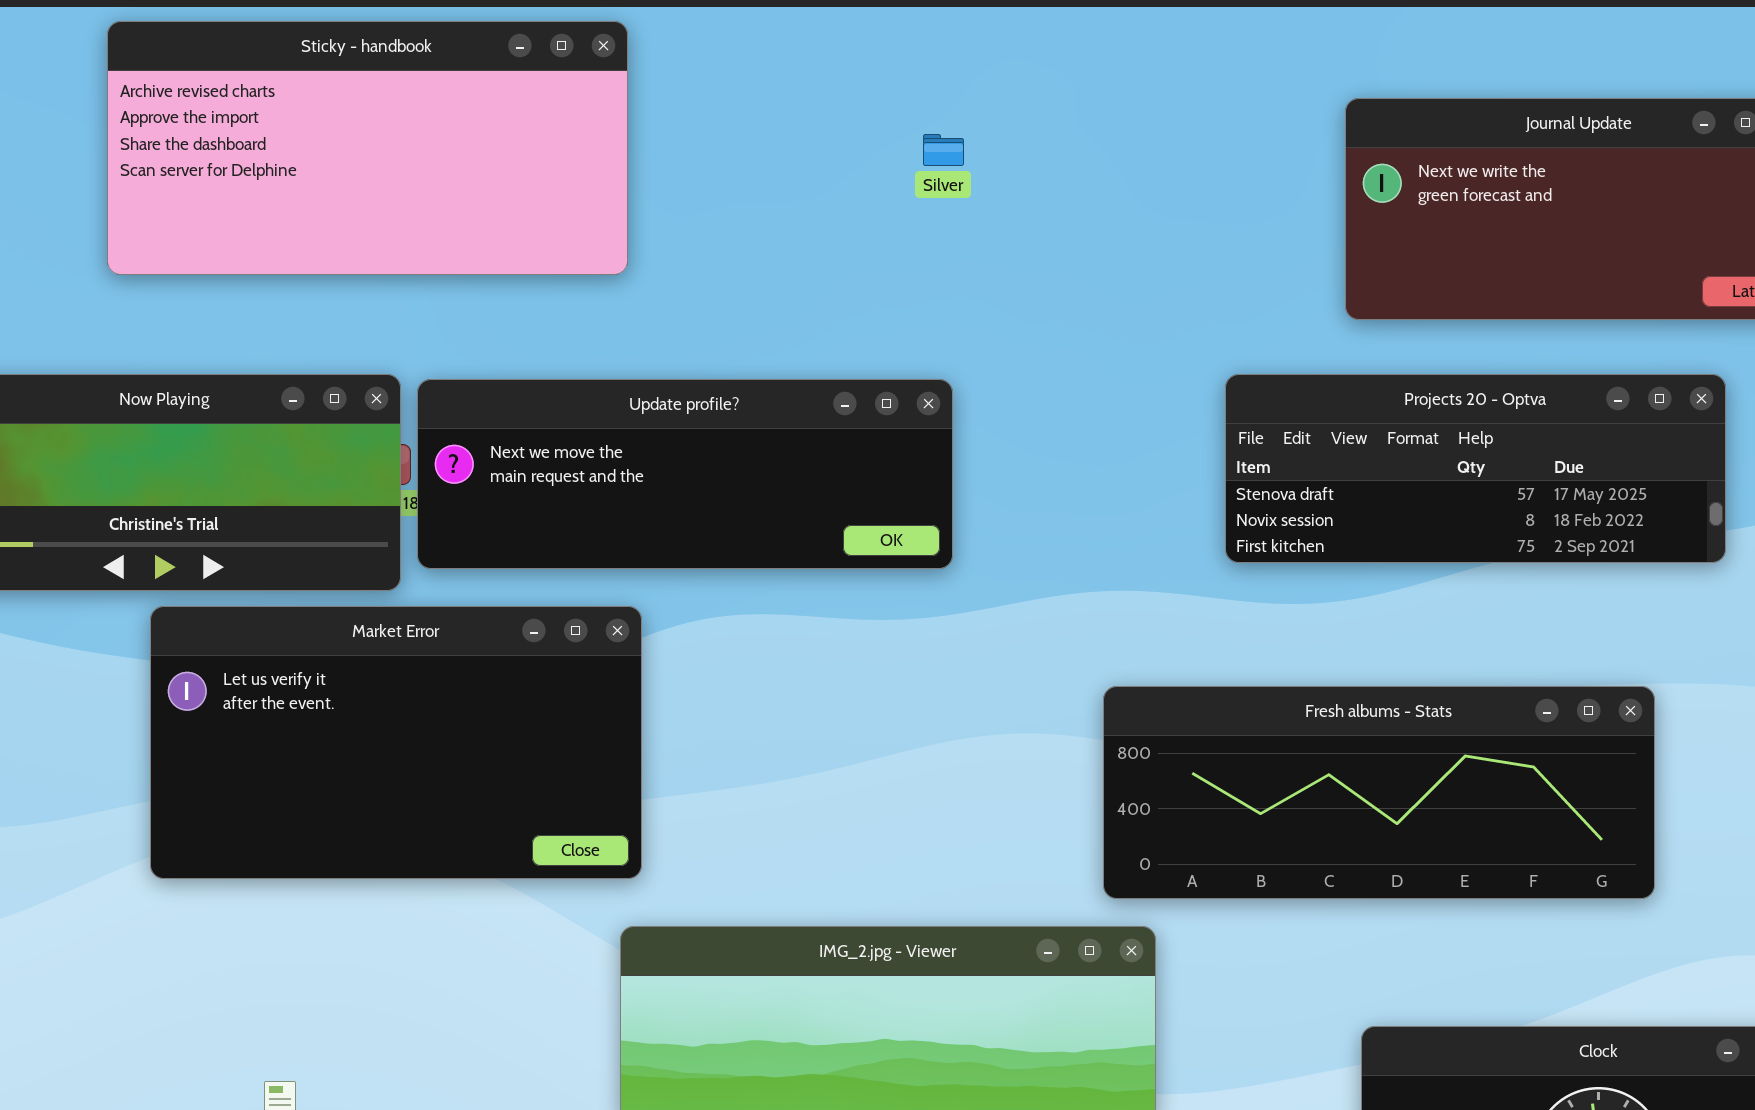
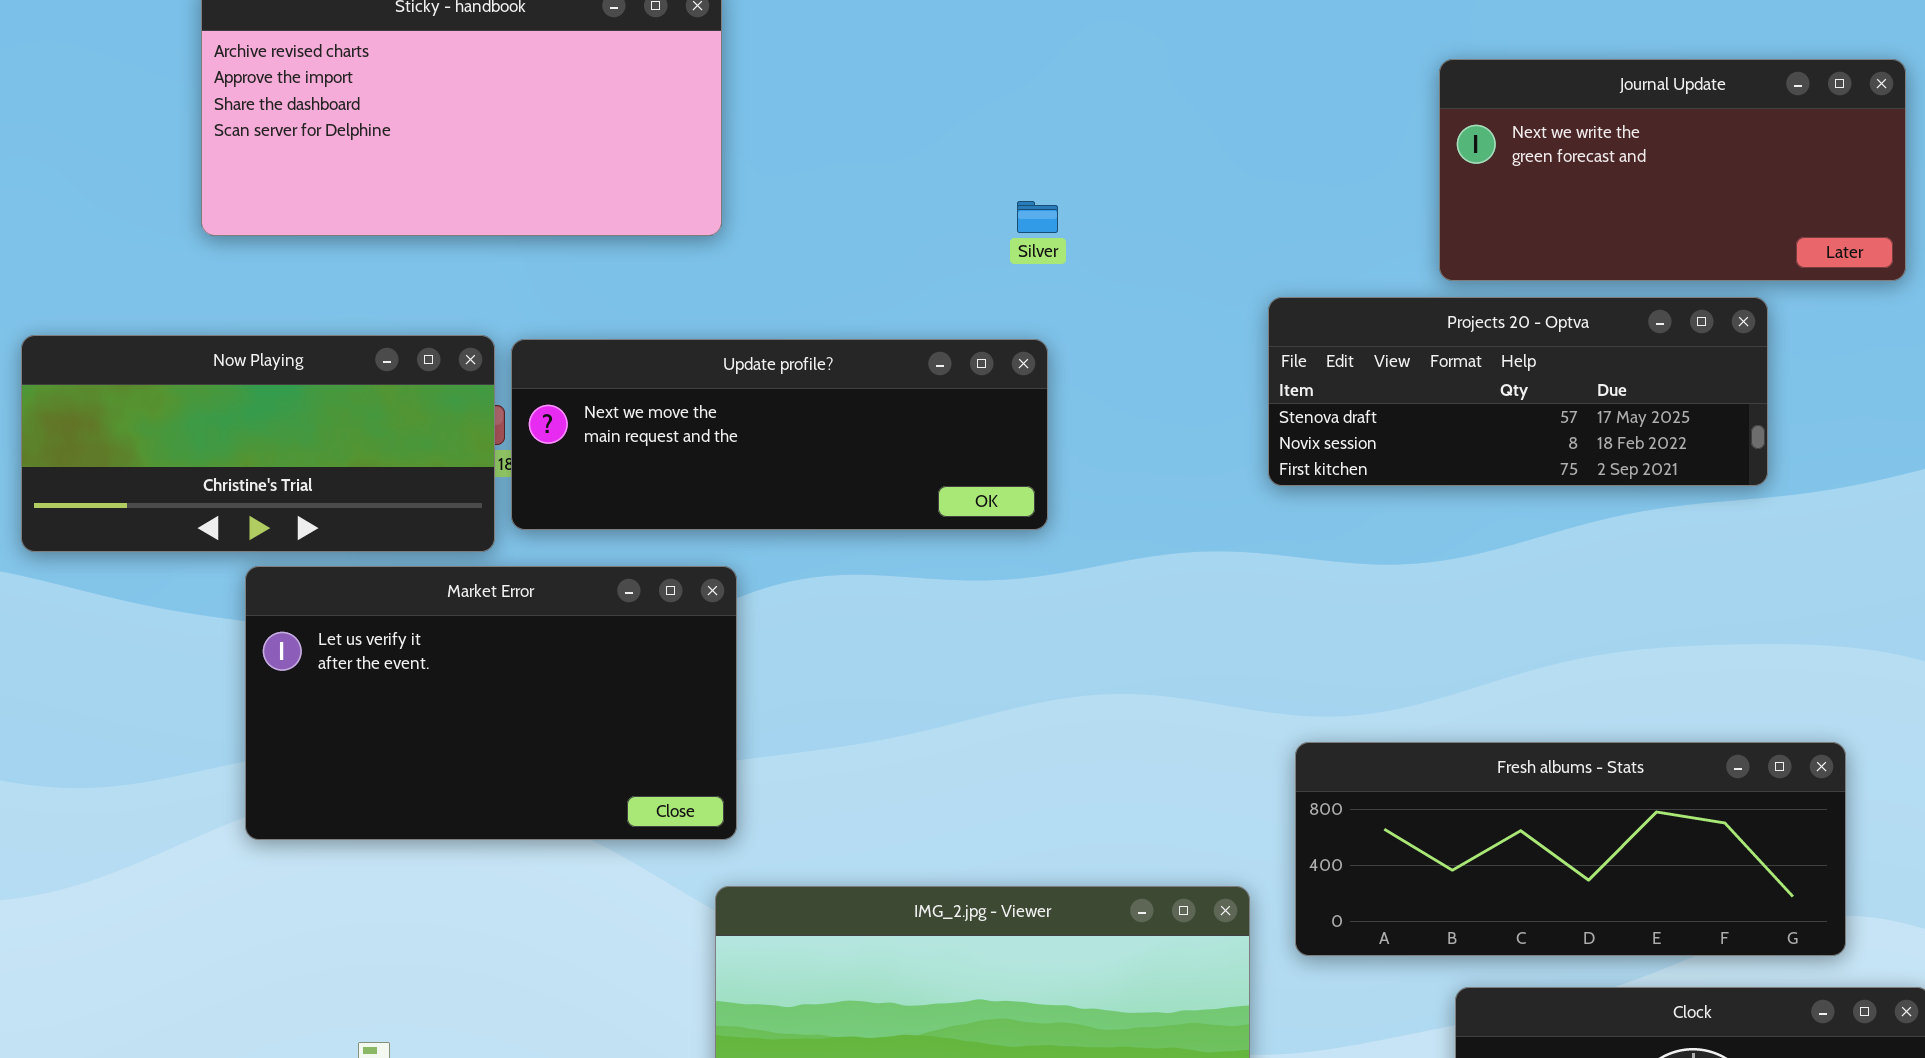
Silver: [923,134,964,166] -> [1017,201,1058,233], moved
Projects 20 - Optva: [1225,374,1726,563] -> [1268,297,1768,486], moved
Fresh albums - Stats: [1103,686,1655,899] -> [1295,742,1846,956], moved

